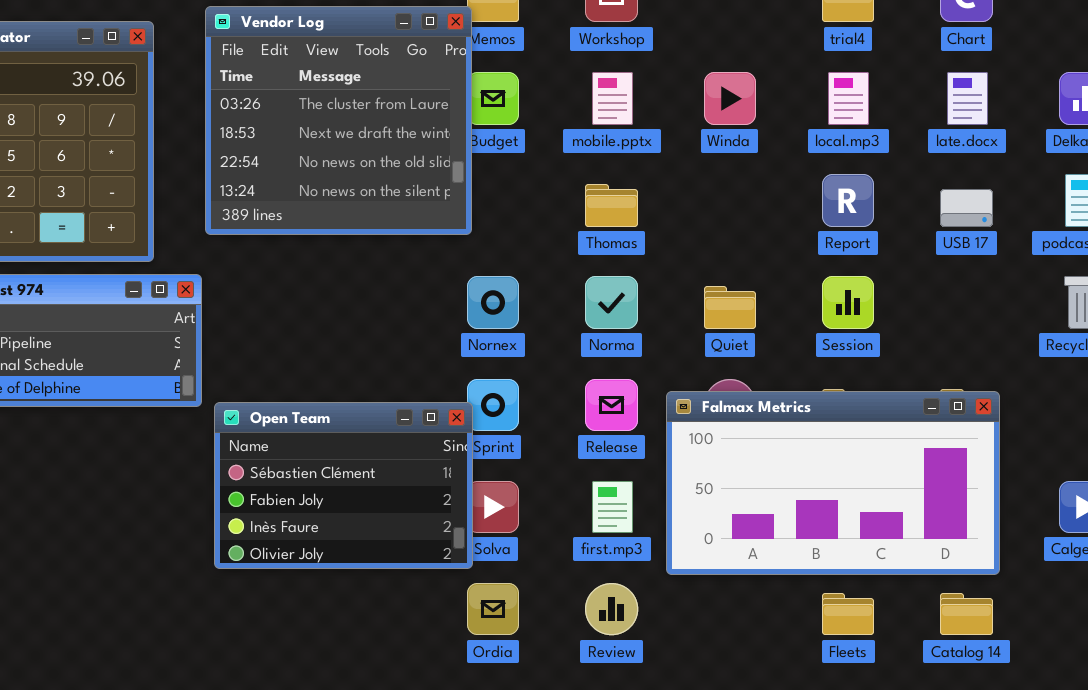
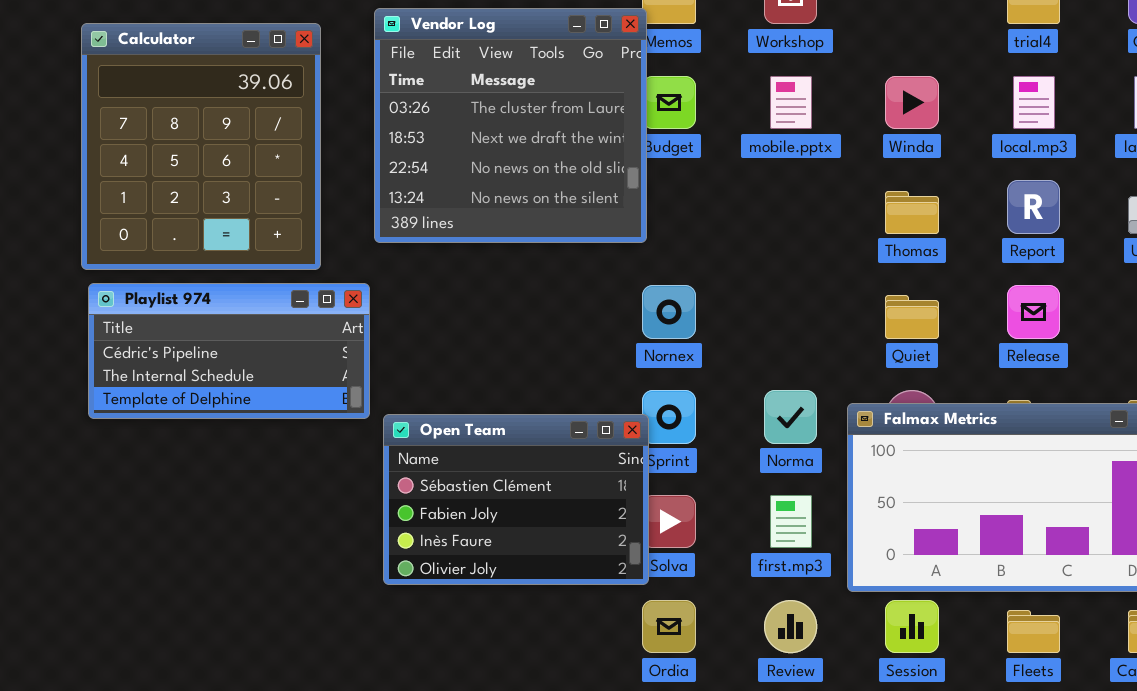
Thomas: [585,184,638,227] -> [885,191,939,234], moved
Norma: [585,276,638,329] -> [764,390,817,444], moved
Session: [822,276,874,329] -> [885,600,939,653], moved
Release: [585,379,638,431] -> [1007,285,1060,339], moved

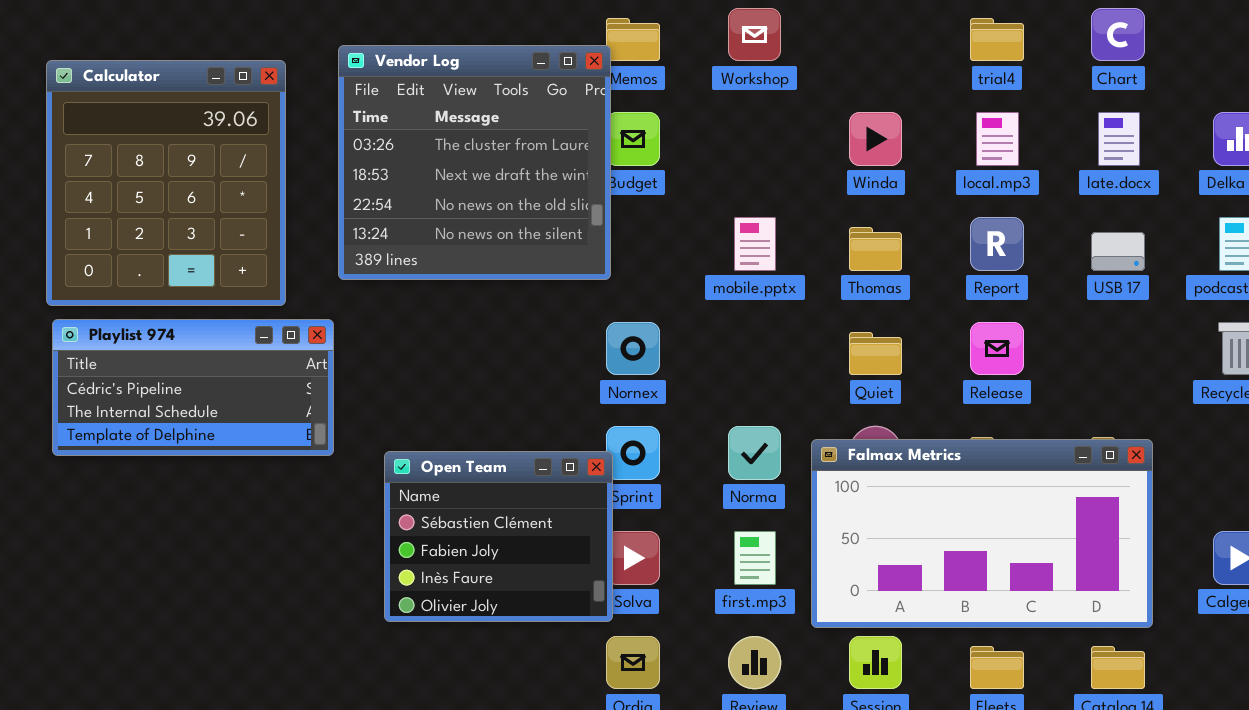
mobile.pptx: [770,76,812,129] -> [734,217,776,271], moved
Open Team: [383,414,649,585] -> [384,451,613,622], resized

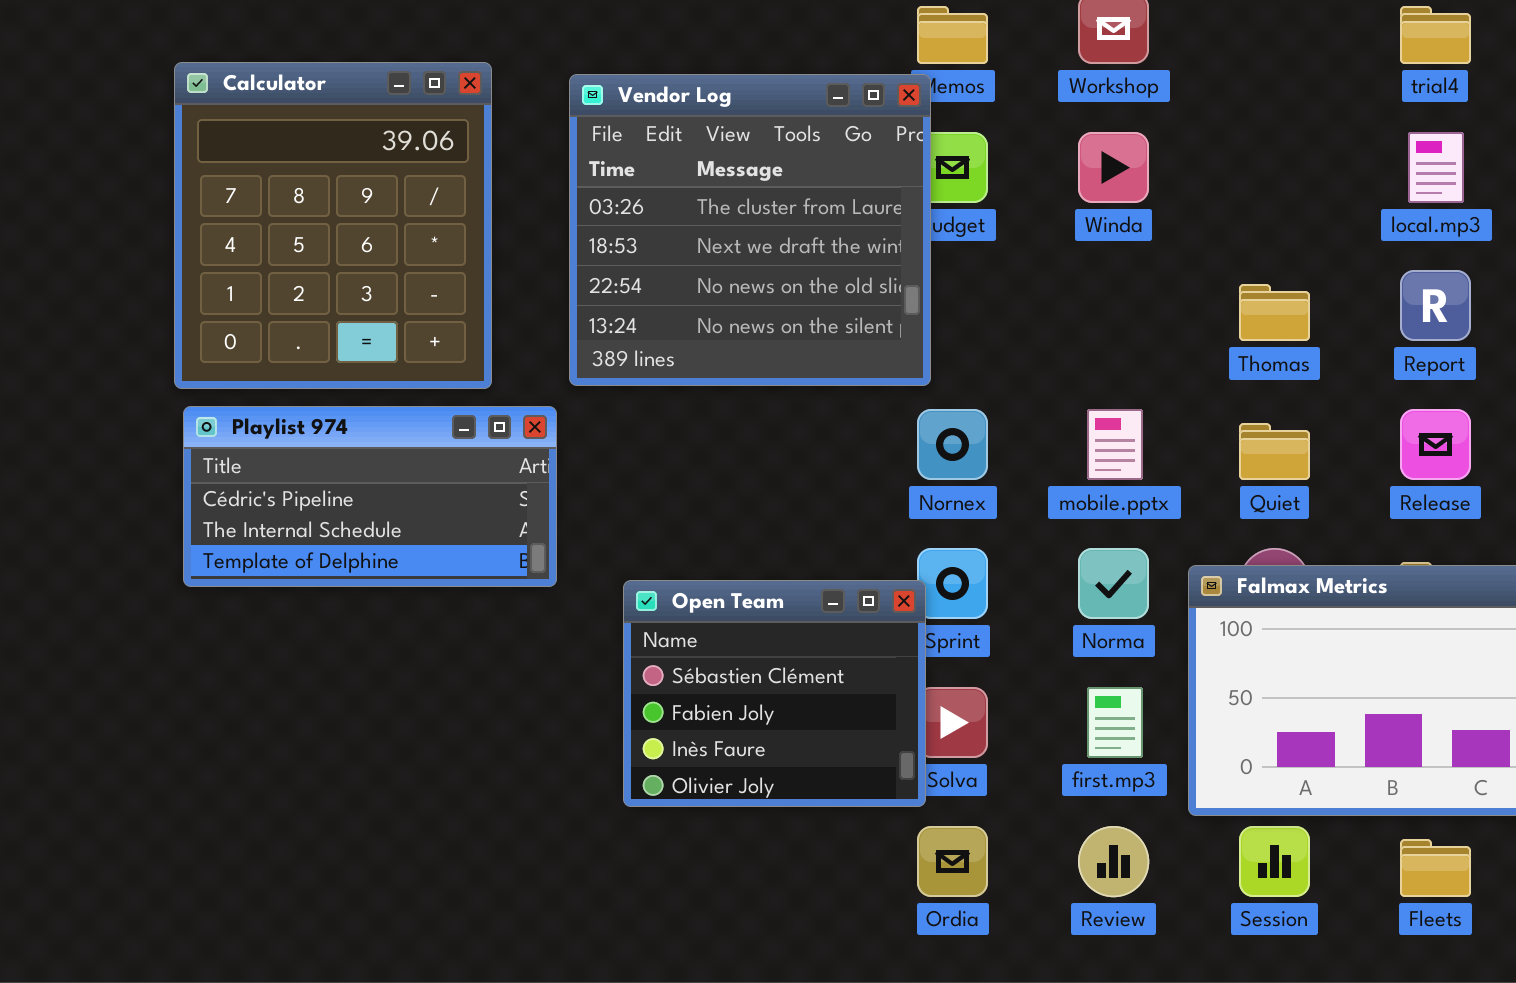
Vendor Log: [338,45,611,280] -> [569,74,931,386], moved
Winda: [849,112,902,166] -> [1078,132,1149,203], moved
mobile.pptx: [734,217,776,271] -> [1087,409,1143,480], moved

